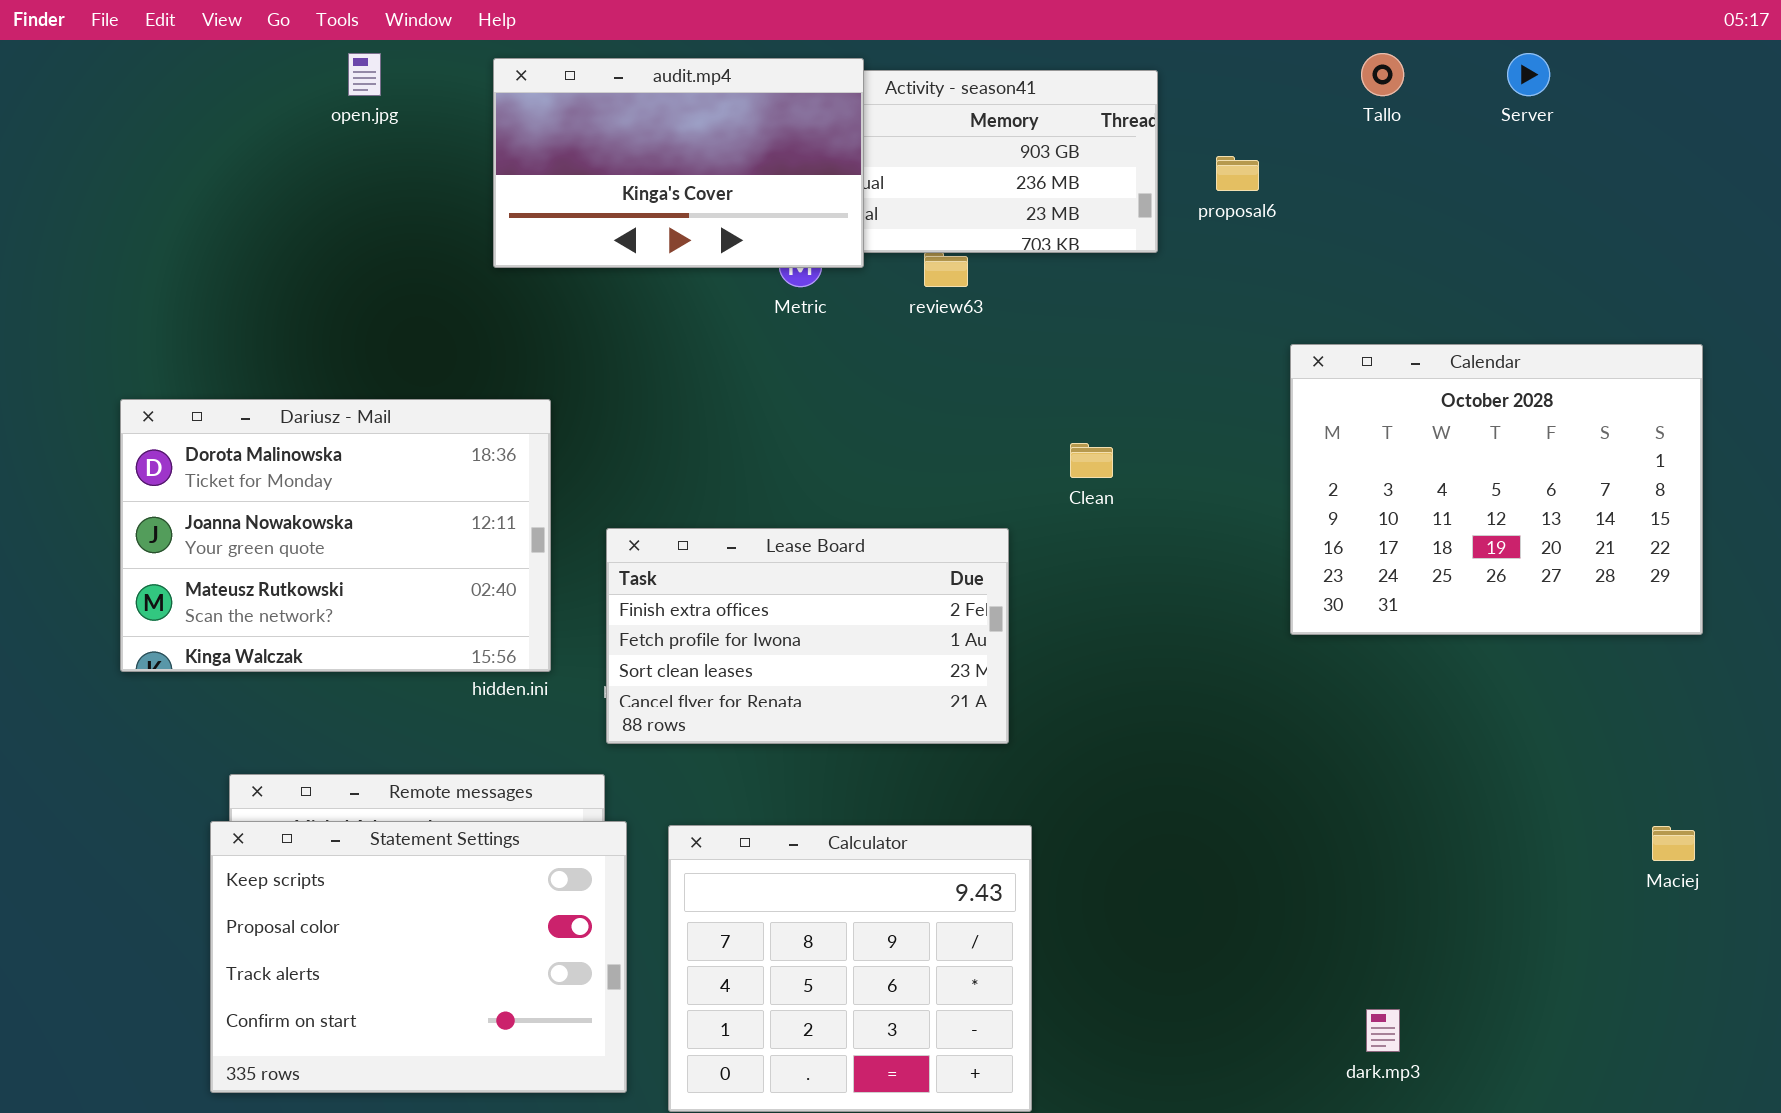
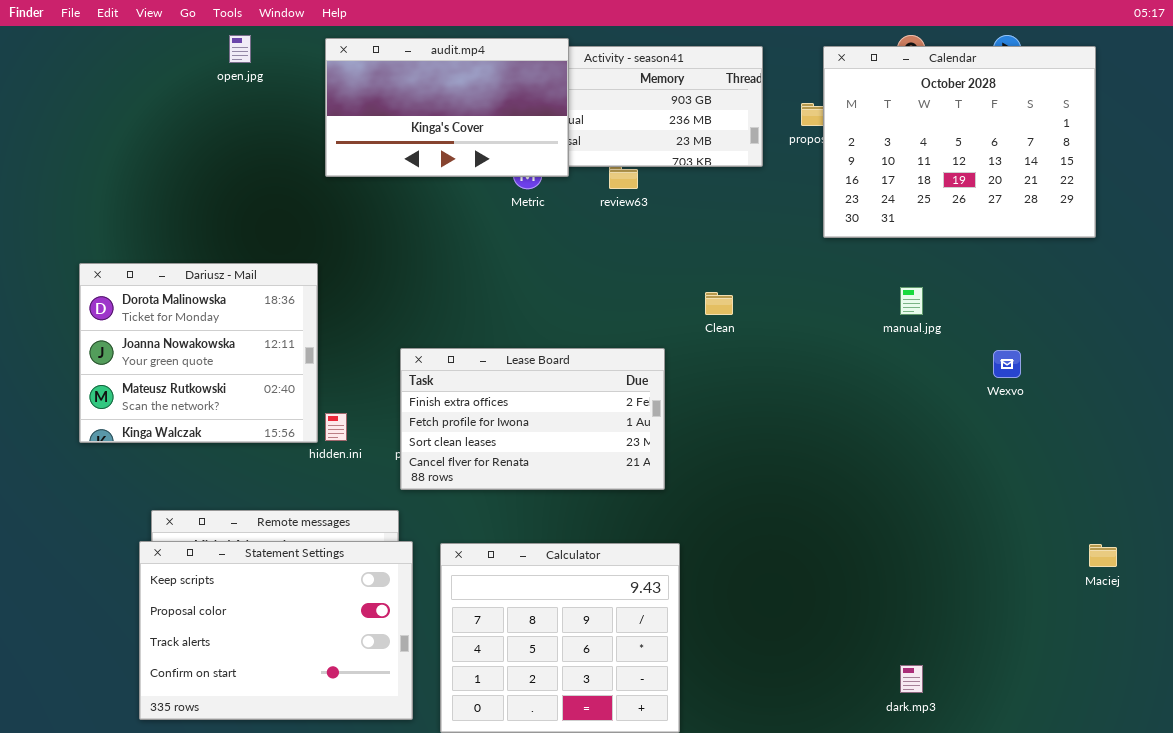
Calendar: [1290,344,1703,635] -> [823,46,1096,238], moved
Dariusz - Mail: [120,399,551,672] -> [79,263,318,443], resized

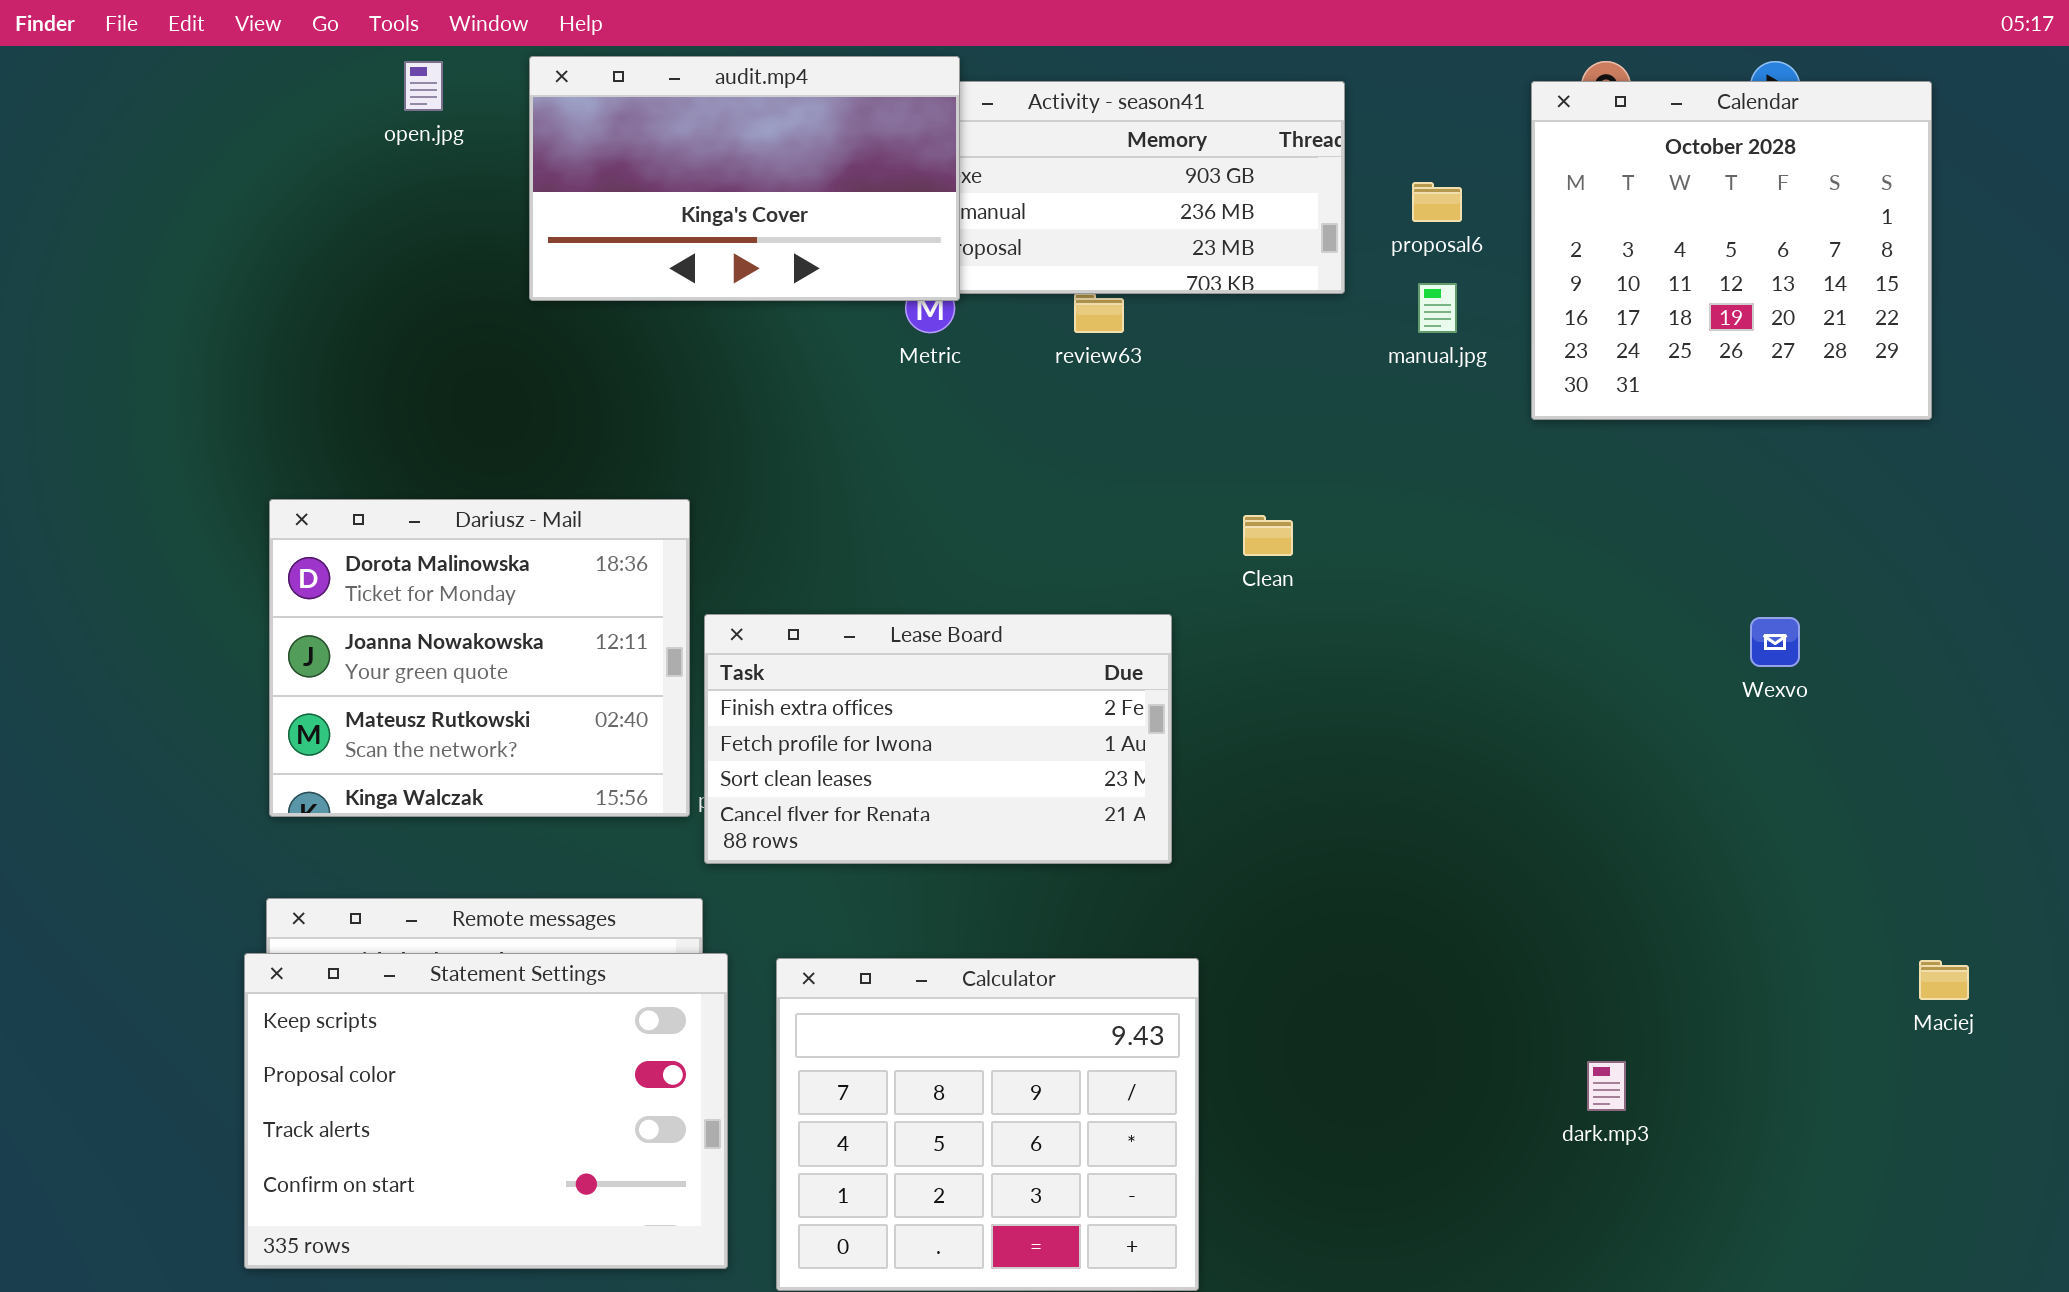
audit.mp4: [325,38,569,177] -> [529,56,960,301], moved
Calendar: [823,46,1096,238] -> [1531,81,1932,420], resized
Dariusz - Mail: [79,263,318,443] -> [269,499,690,817], moved
manual.jpg: [900,287,923,315] -> [1418,283,1457,333], moved
dark.mp3: [900,665,923,693] -> [1587,1061,1626,1111], moved

